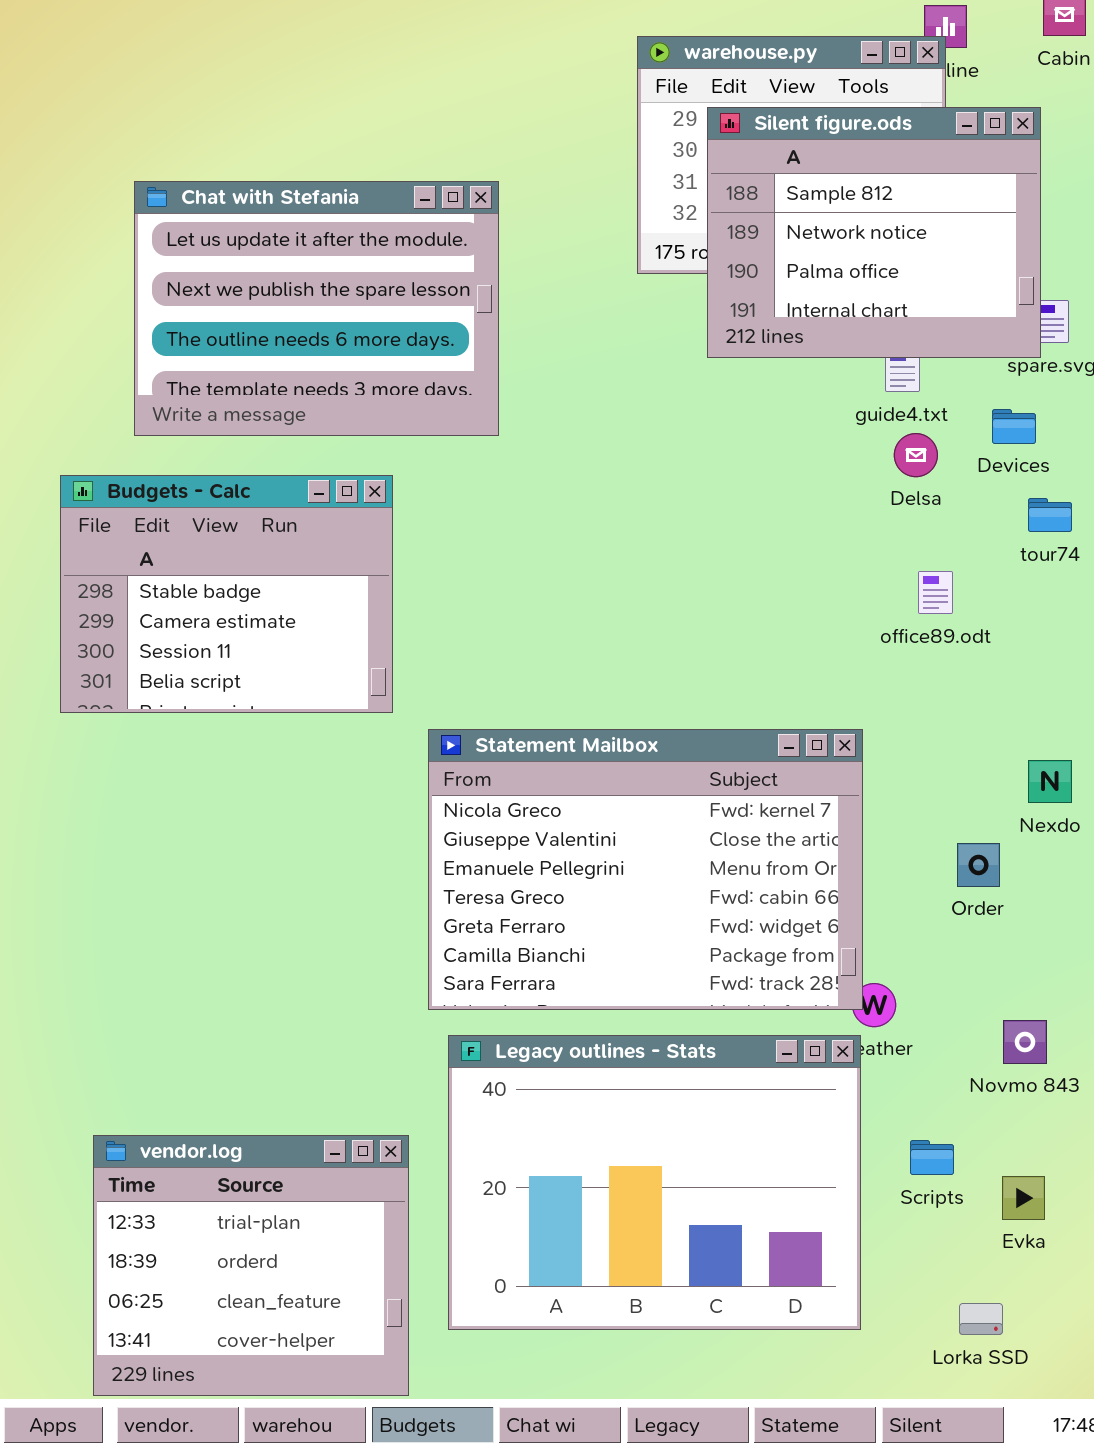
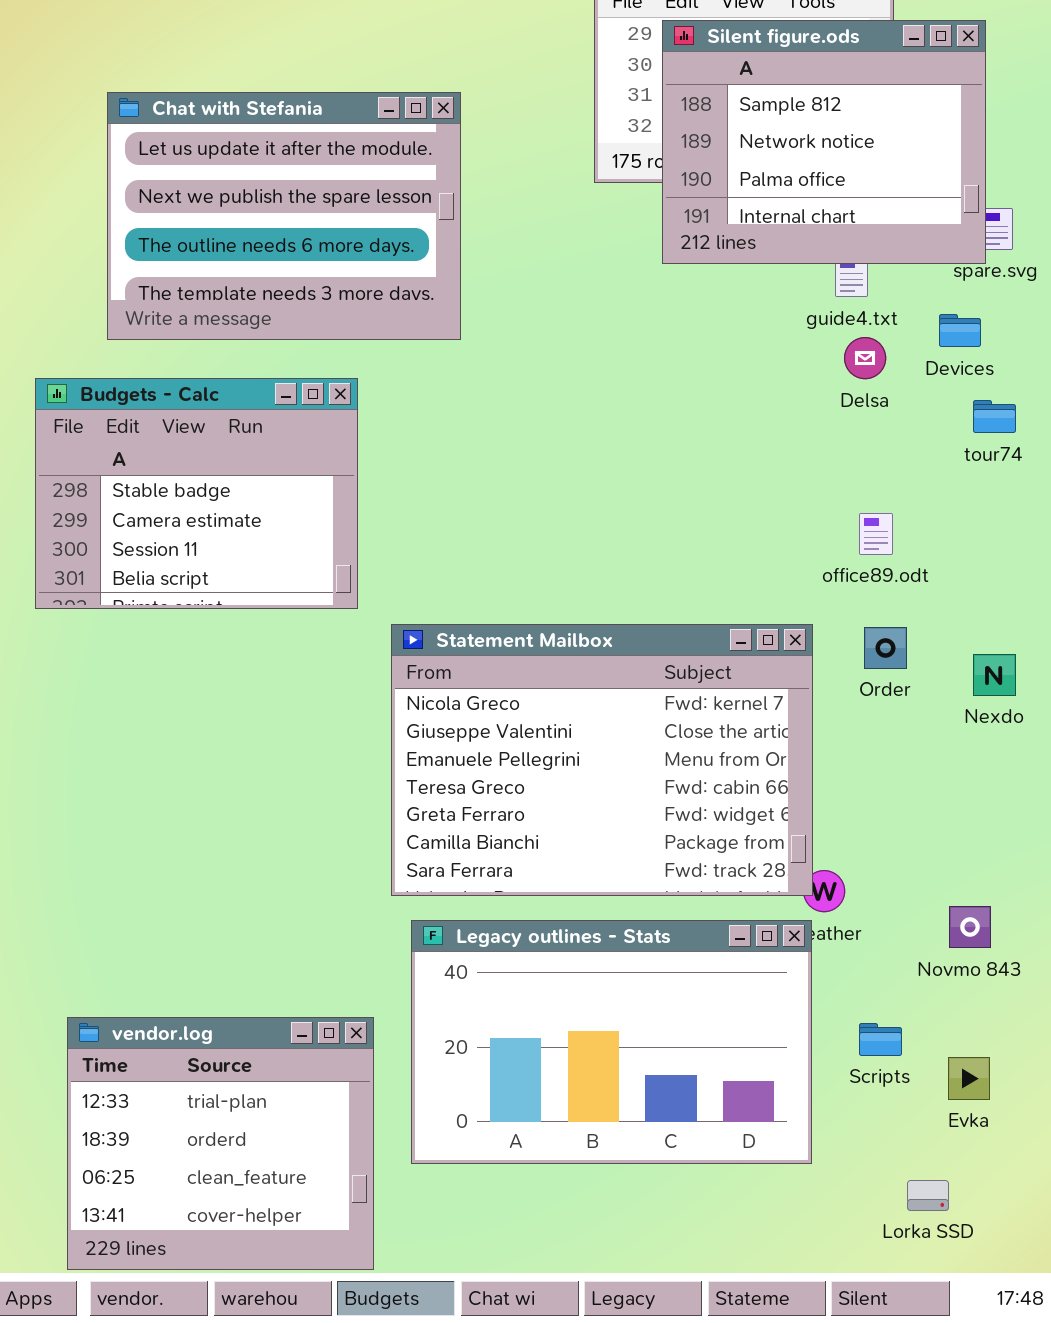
office89.odt: [918,571,953,614] -> [859,513,893,555], moved
Order: [957,843,1000,887] -> [864,627,907,669], moved
Legacy outlines - Stats: [448,1035,861,1330] -> [411,920,812,1164], resized

